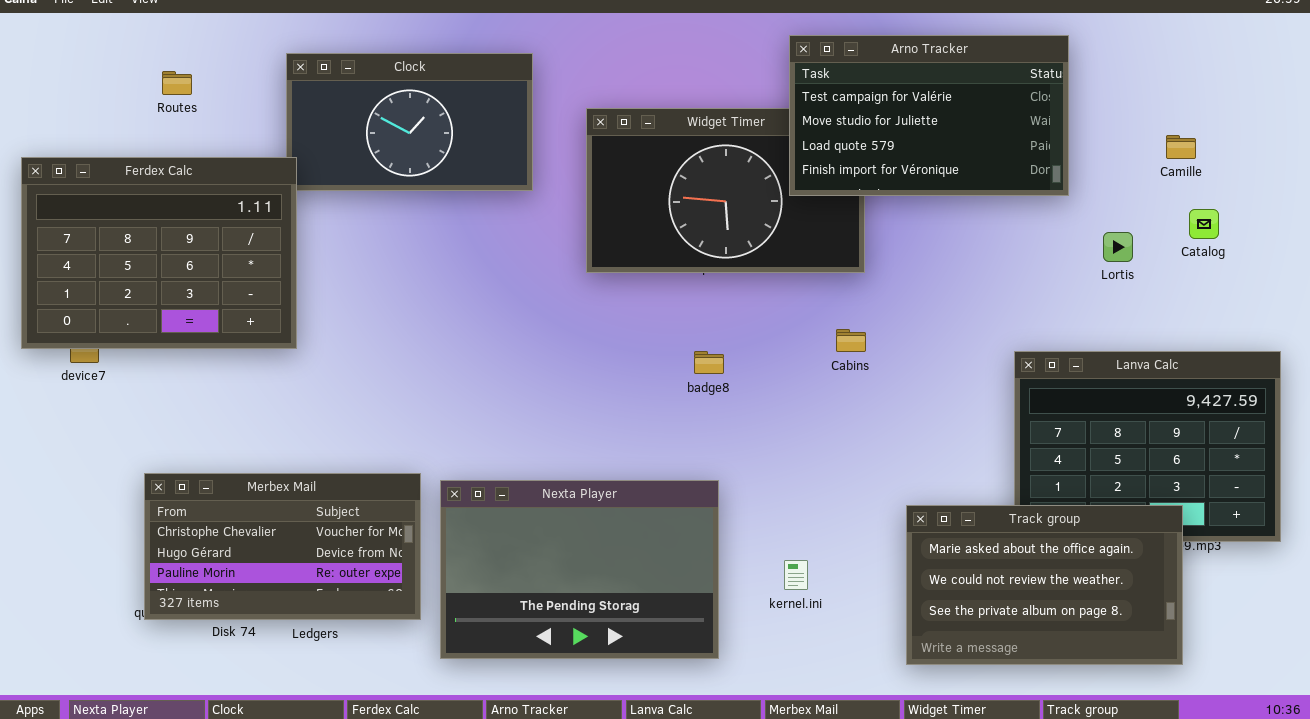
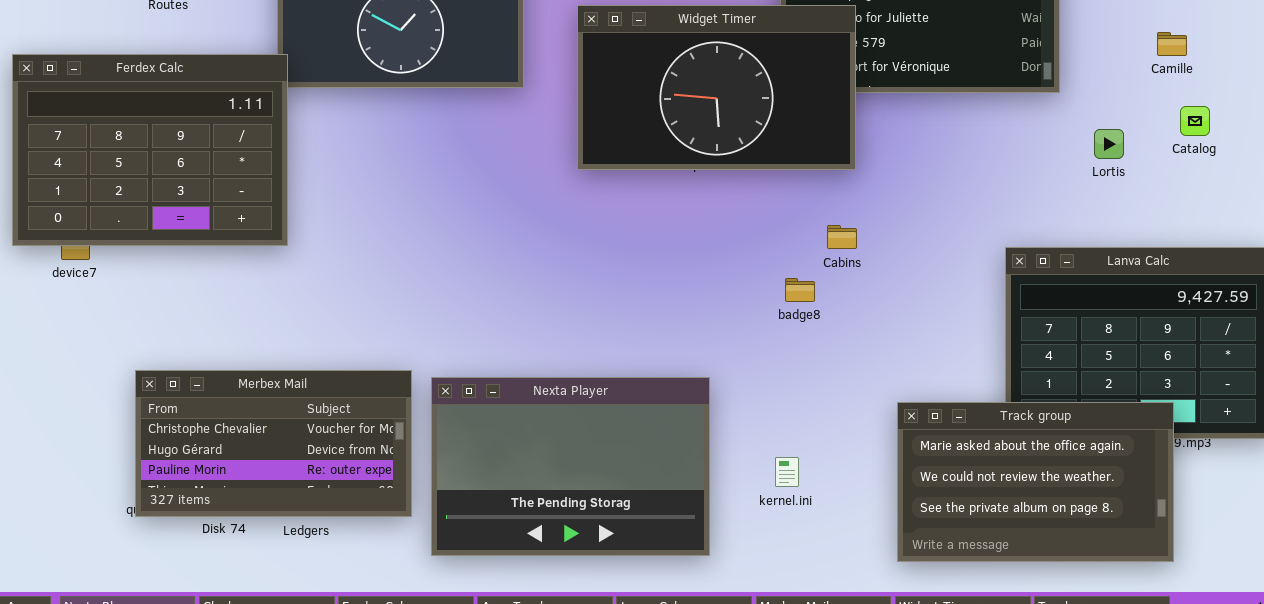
Widget Timer: [586,108,865,273] -> [577,5,856,170], raised
badge8: [694,351,724,374] -> [785,278,815,302], moved

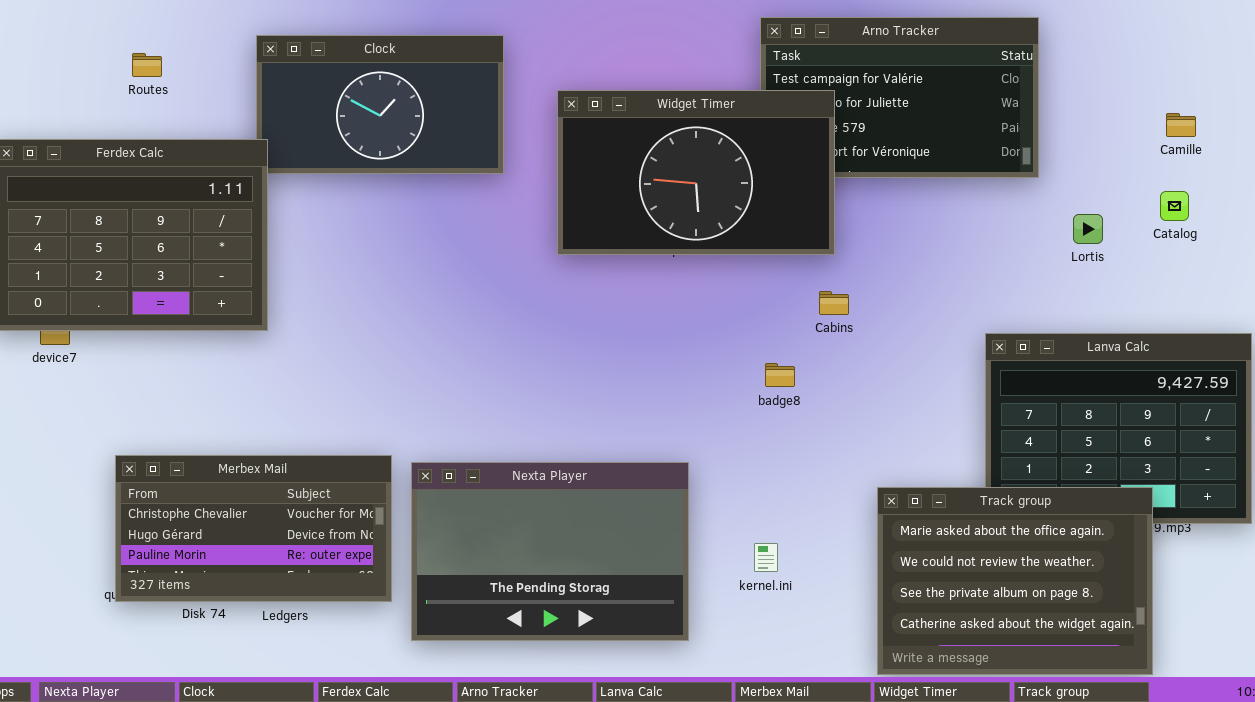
Camille: [1157,32,1187,56] -> [1166,113,1196,137], moved
Cabins: [827,225,857,249] -> [819,291,849,315], moved
Track group: [897,402,1174,562] -> [877,487,1153,675], resized

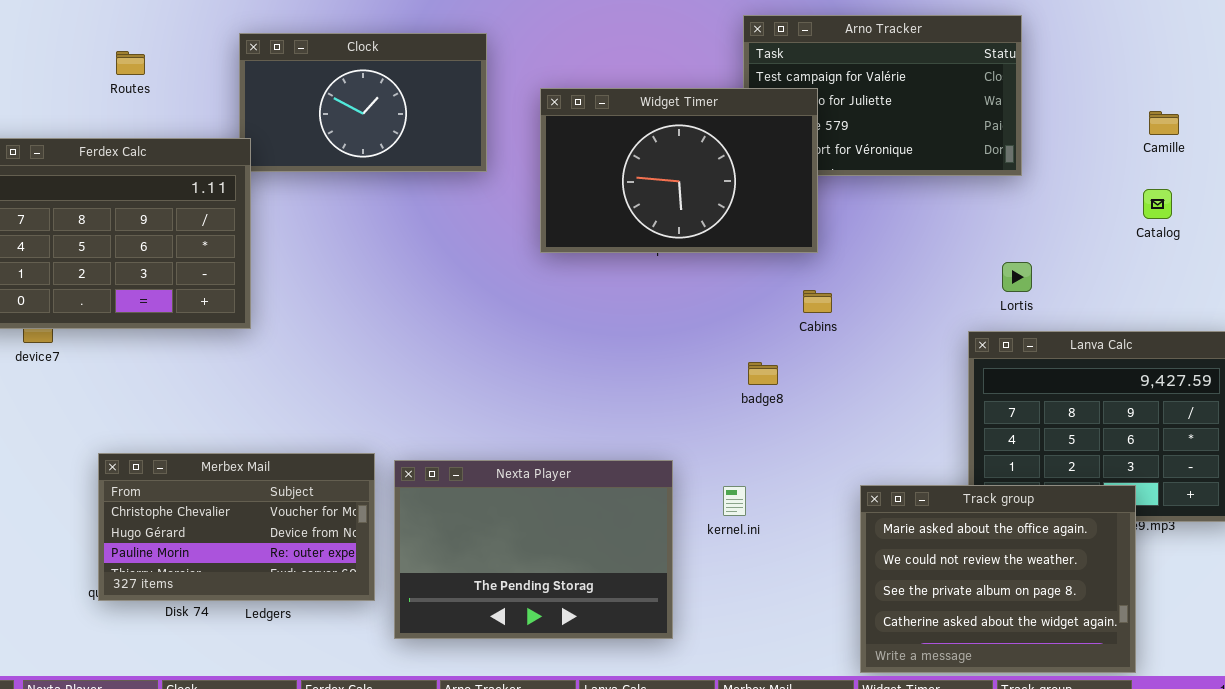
Lortis: [1073,214,1103,244] -> [1002,262,1032,292], moved
kernel.ini: [754,543,778,572] -> [723,486,746,516], moved

